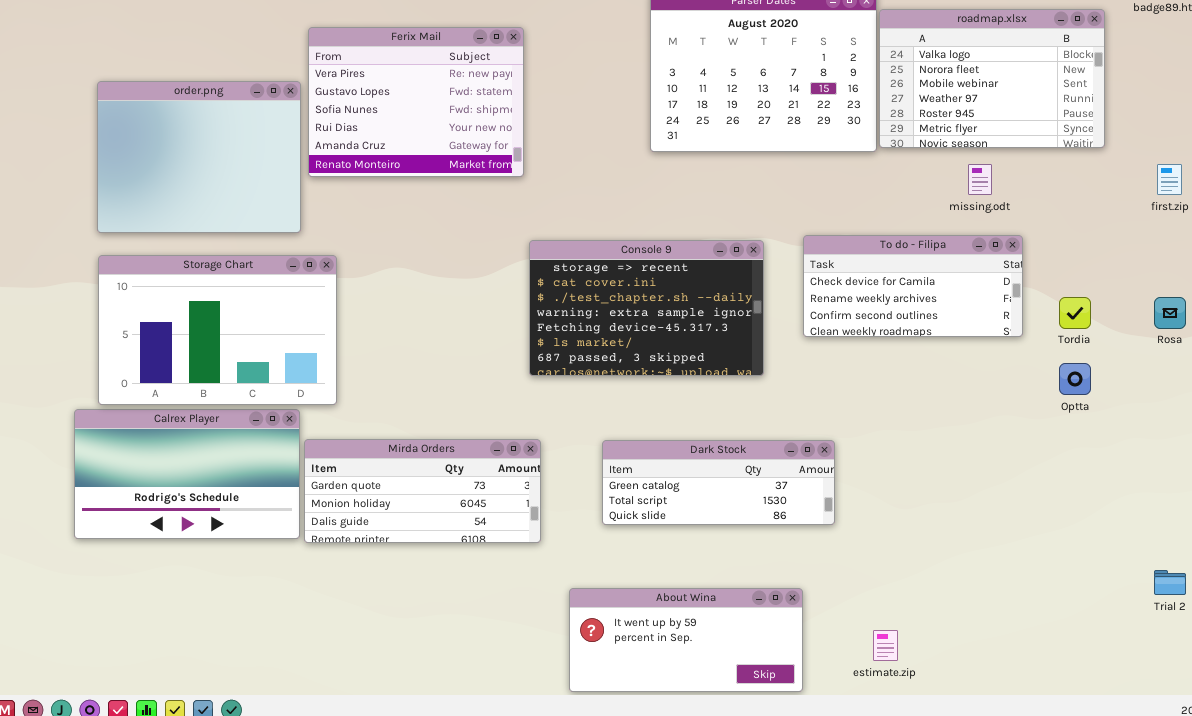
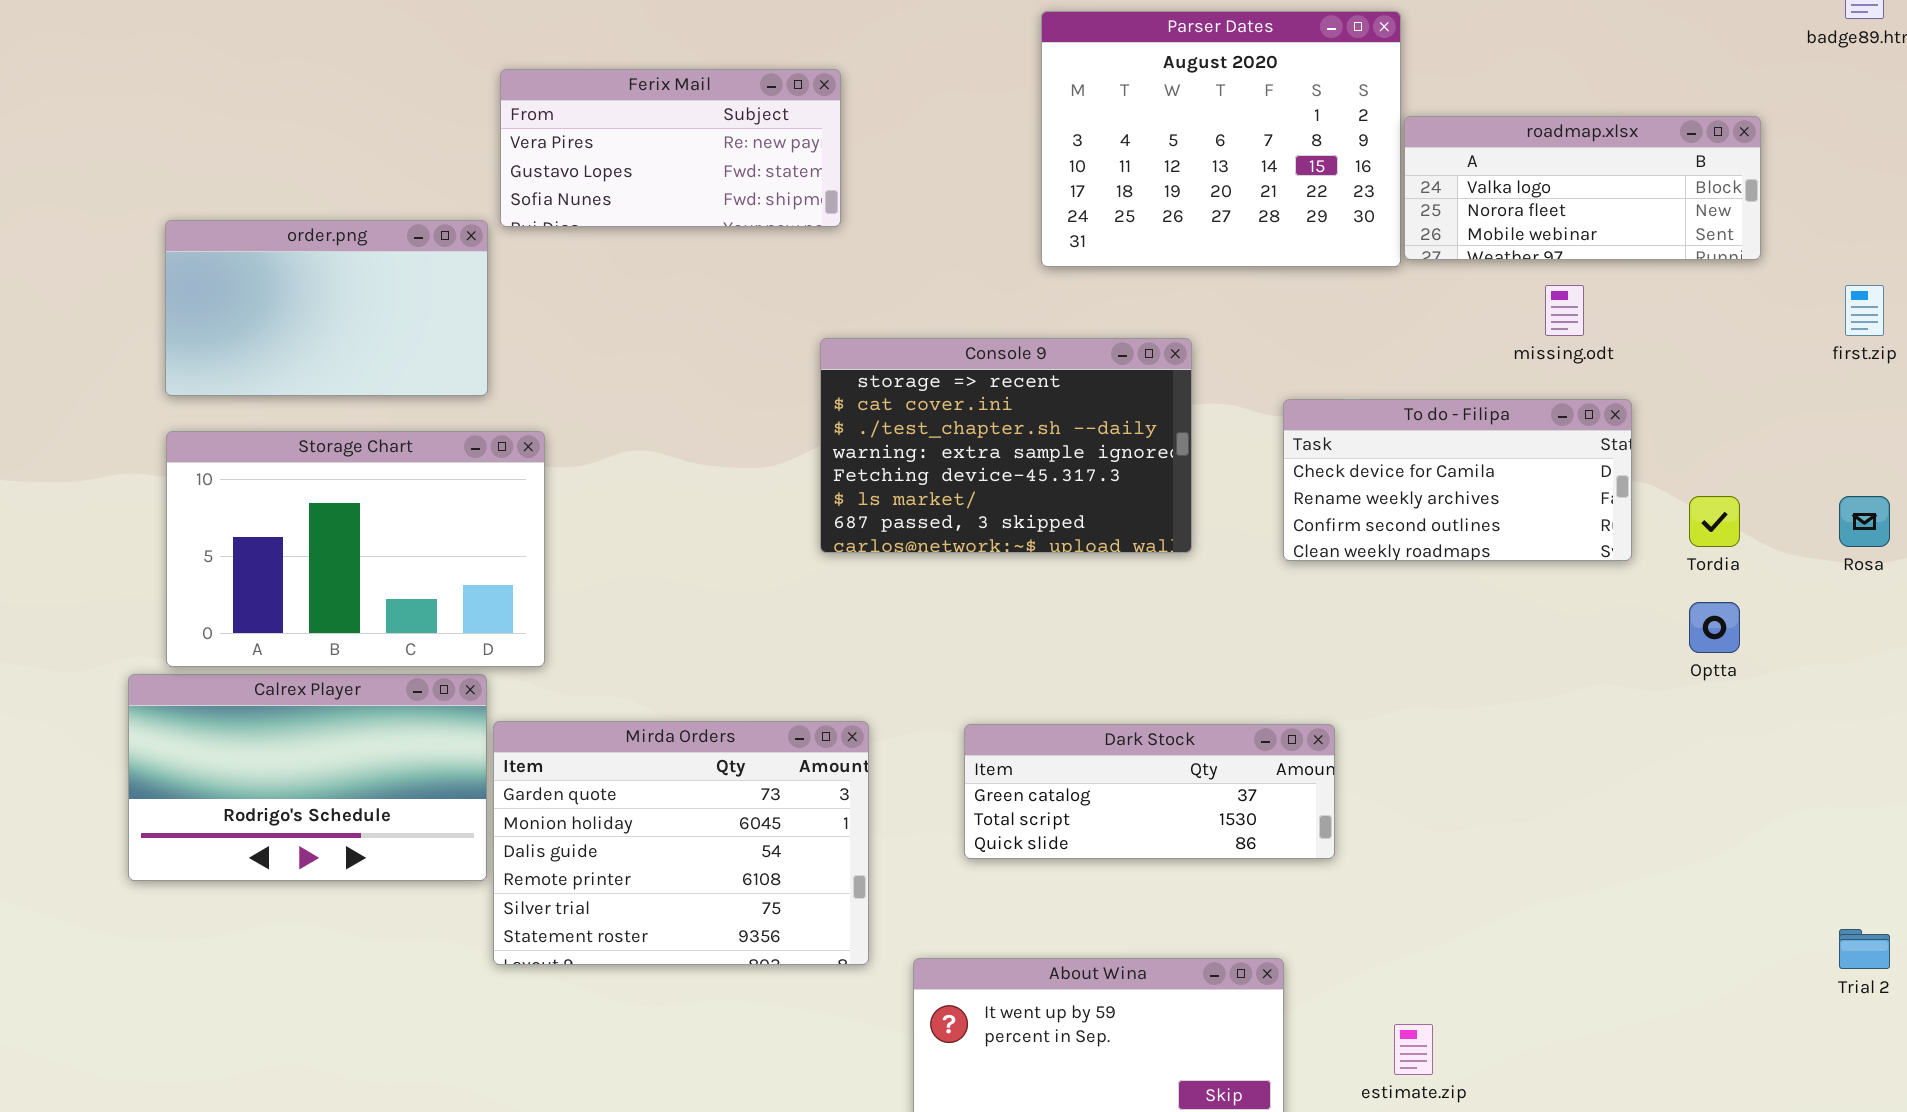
roadmap.xlsx: [879,9,1105,148] -> [1404,116,1761,260], resized
Ferix Mail: [308,27,524,177] -> [500,69,841,227], resized
order.png: [97,81,301,233] -> [165,220,488,396], resized
Console 9: [529,240,764,376] -> [820,338,1192,553], moved
Mirda Orders: [304,439,541,543] -> [493,721,869,965], resized

